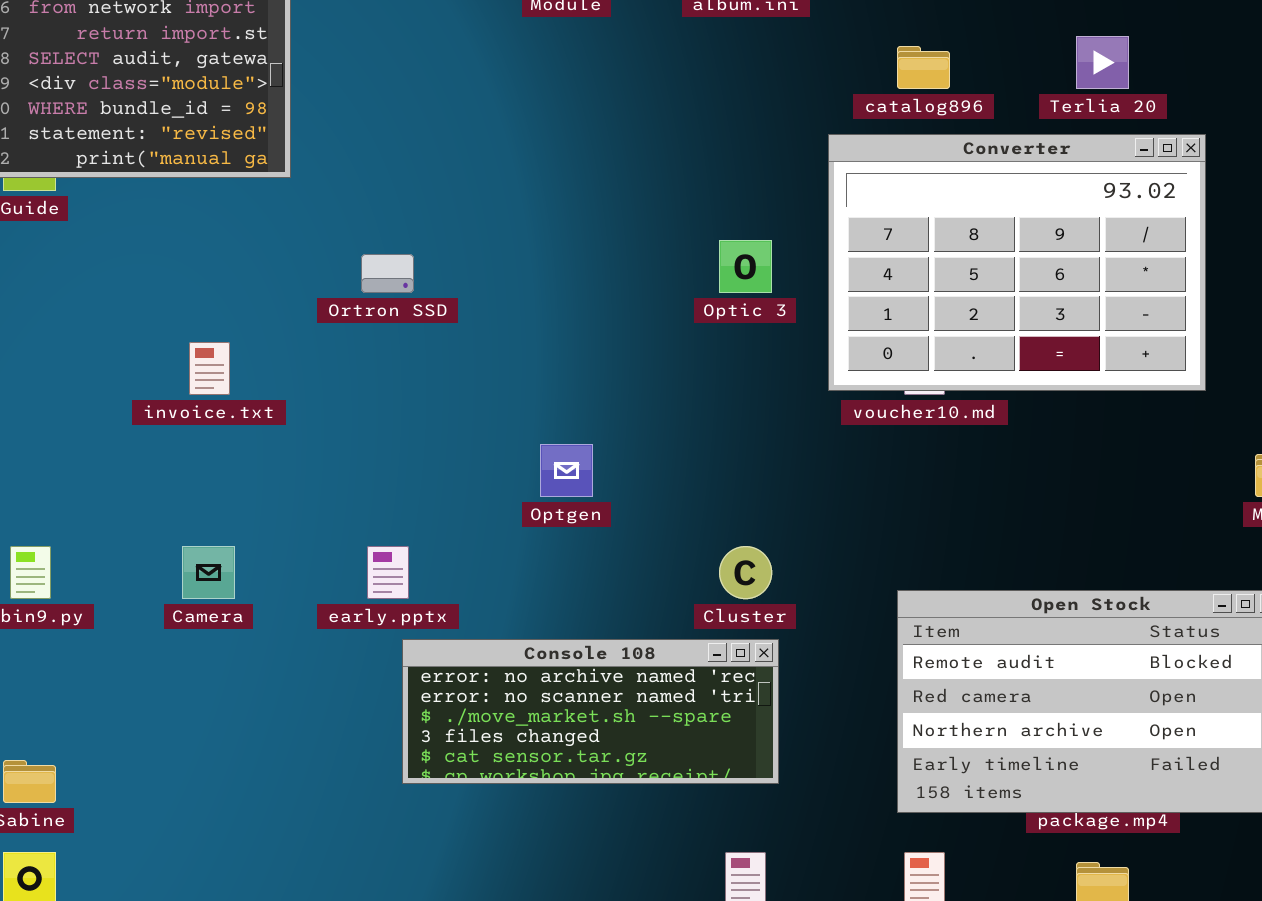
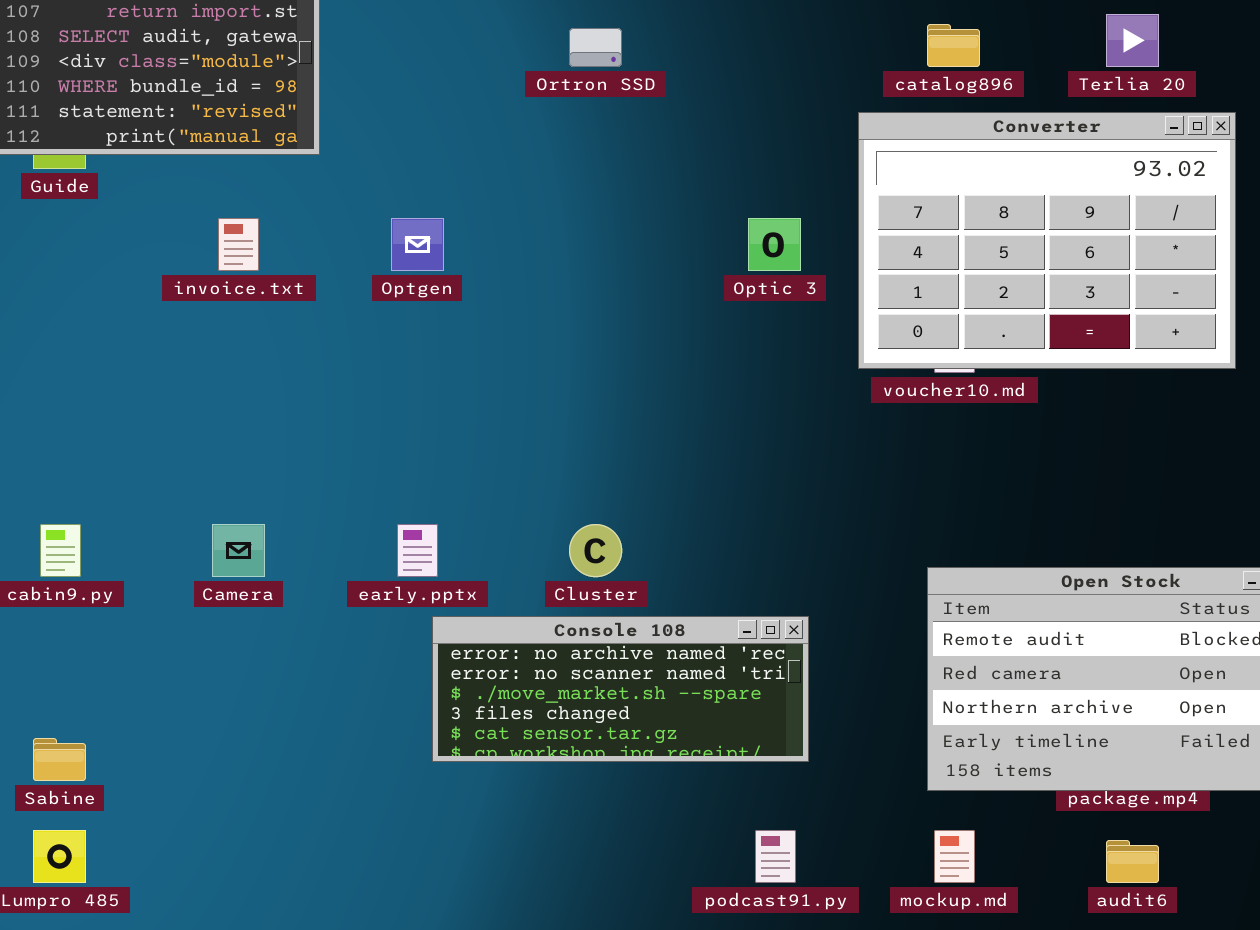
Ortron SSD: [361,254,414,293] -> [569,28,622,67], moved
invoice.txt: [189,342,230,395] -> [218,218,259,271], moved
Optgen: [540,444,593,497] -> [391,218,444,271], moved
Cluster: [719,546,772,599] -> [569,524,622,577], moved

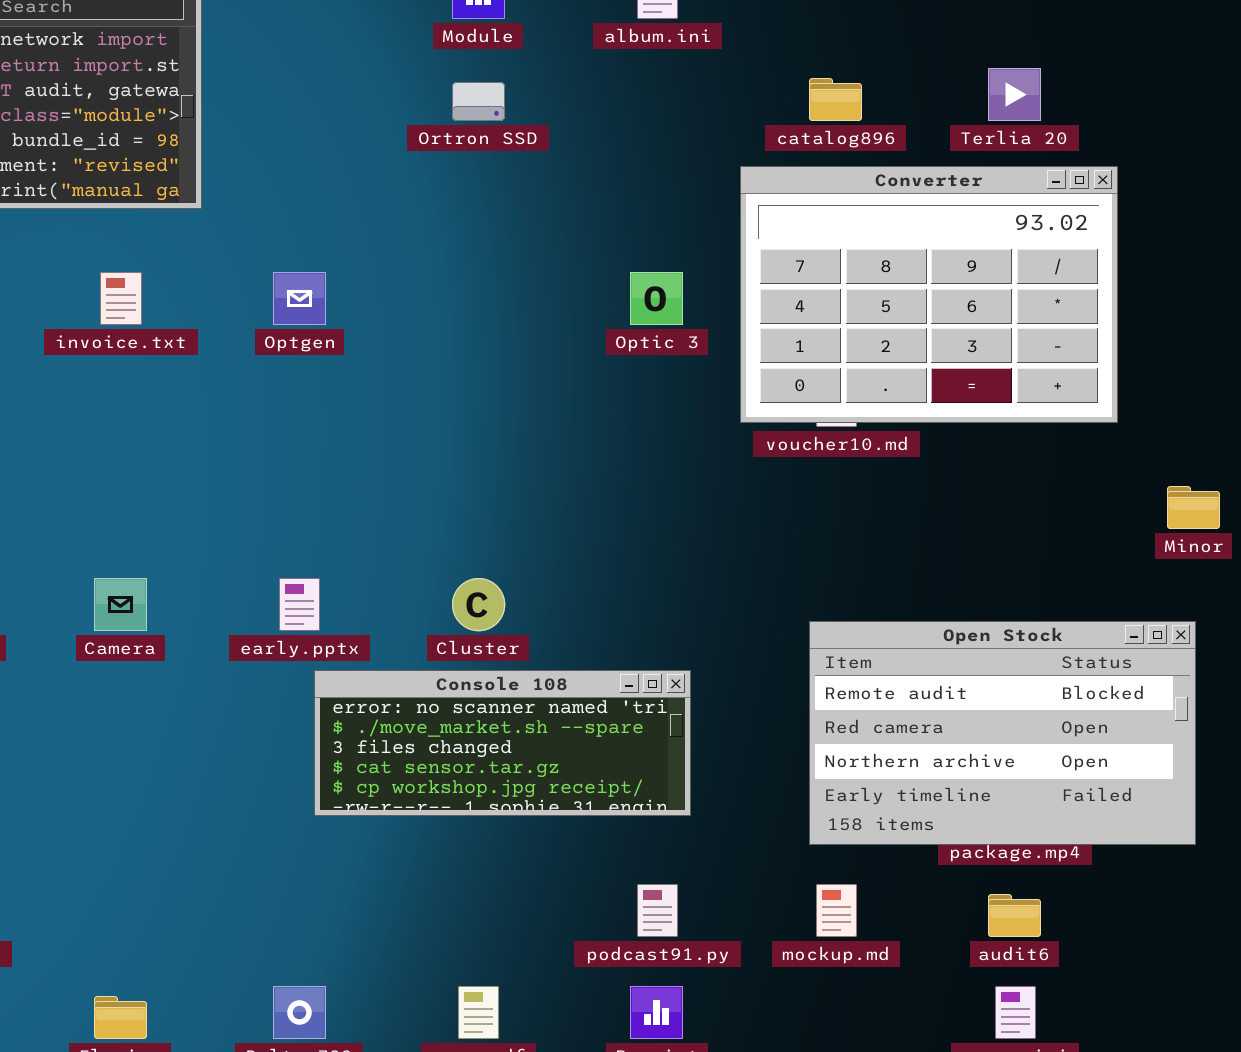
Console 108: [432,616,809,762] -> [314,670,691,816], scrolled down 1 row

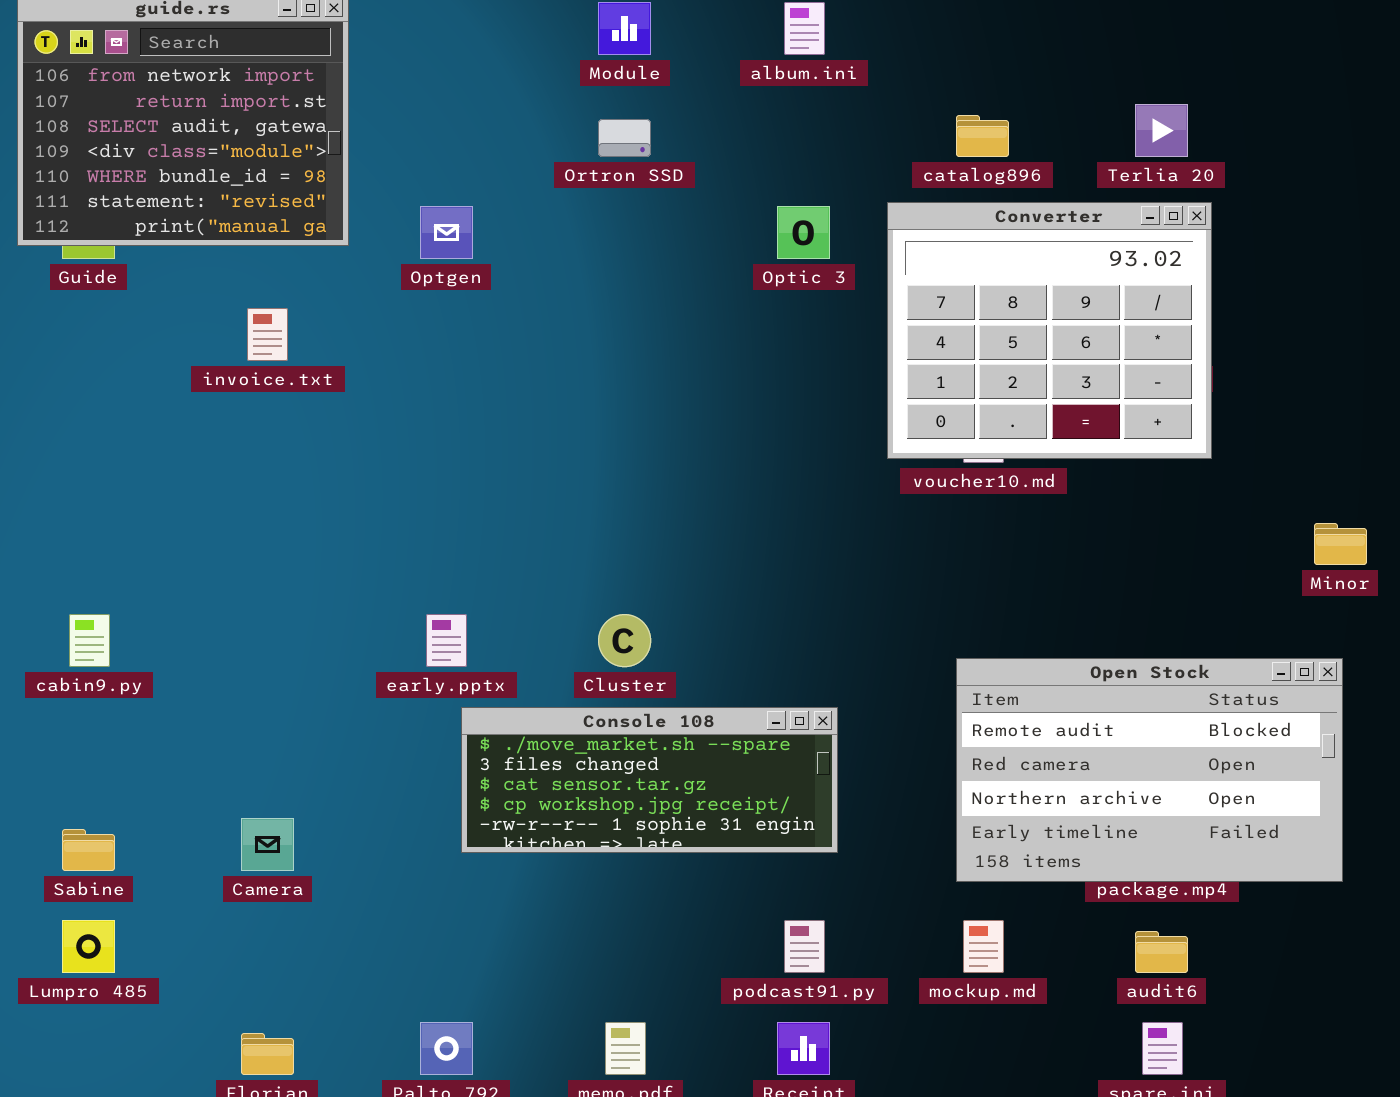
Converter: [740,166,1118,423] -> [887,202,1212,459], resized
Optgen: [273,272,326,325] -> [420,206,473,259], moved
Optic 3: [630,272,683,325] -> [777,206,830,259], moved
Camera: [94,578,147,631] -> [241,818,294,871], moved
Console 108: [314,670,691,816] -> [461,707,838,853], scrolled down 1 row

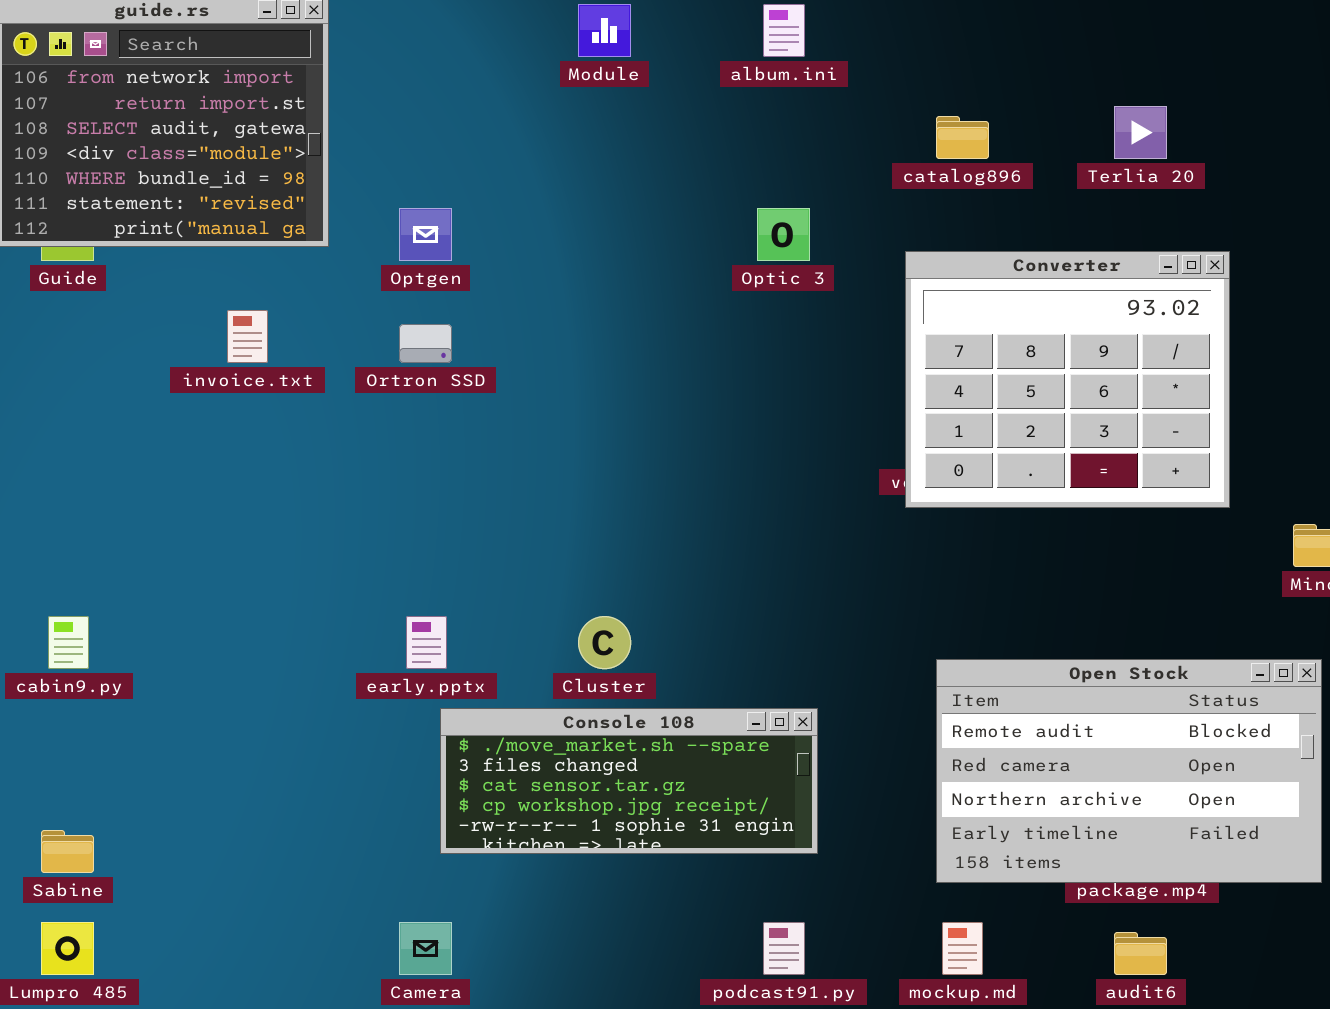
Ortron SSD: [598,119,651,157] -> [399,324,452,363], moved
Converter: [887,202,1212,459] -> [905,251,1230,508], moved
Camera: [241,818,294,871] -> [399,922,452,975], moved

